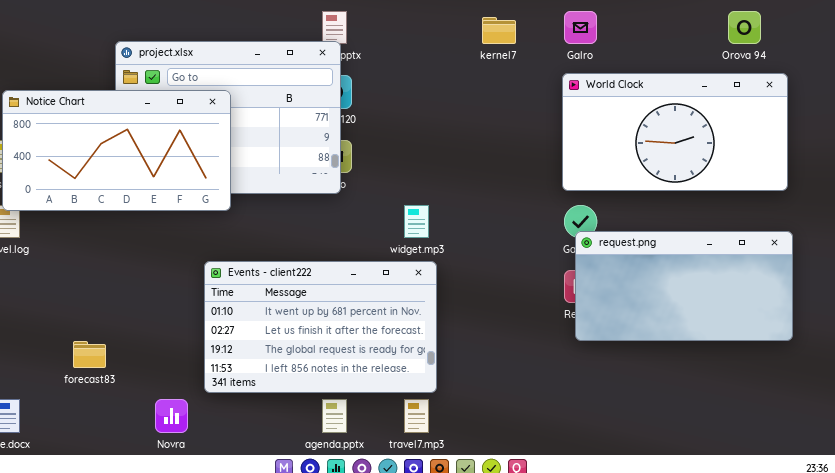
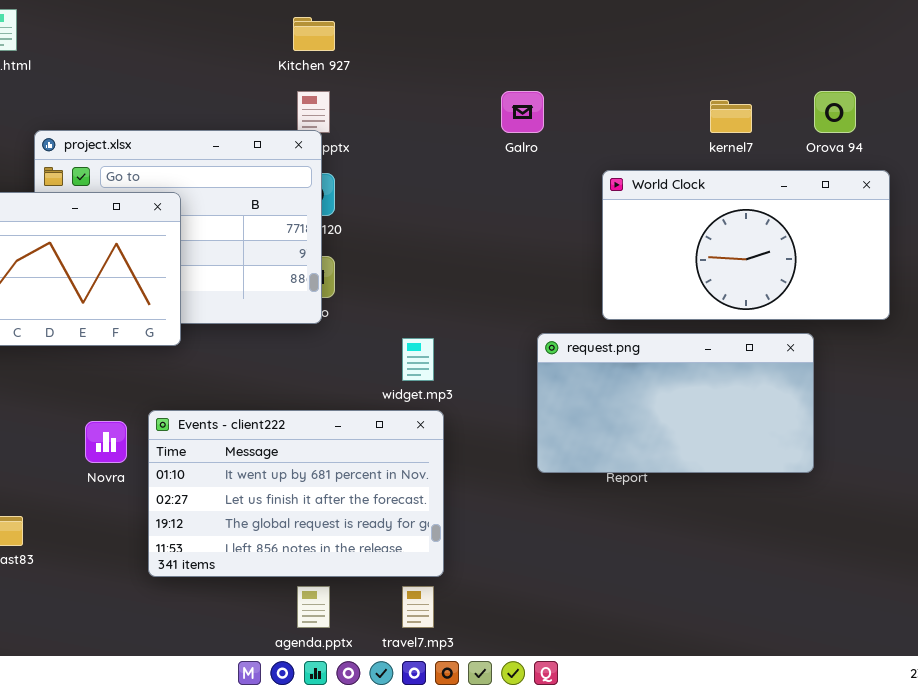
Galro: [564,11,597,44] -> [501,91,544,133], moved
kernel7: [482,17,516,44] -> [710,100,752,133], moved
request.png: [575,231,793,341] -> [537,333,814,473], moved
Novra: [155,399,188,433] -> [85,421,127,463], moved

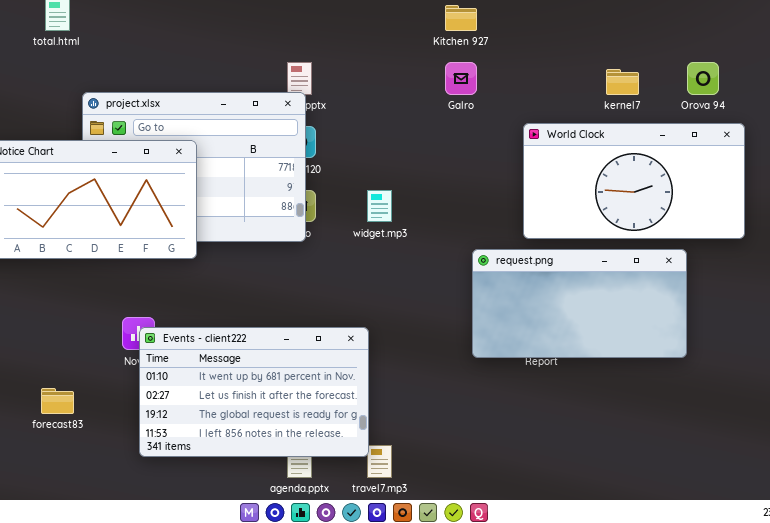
Kitchen 927: [293,17,335,51] -> [445,5,477,31], moved
widget.mp3: [402,338,434,381] -> [367,190,392,222], moved
Events - client222: [148,410,444,577] -> [139,327,369,457], moved

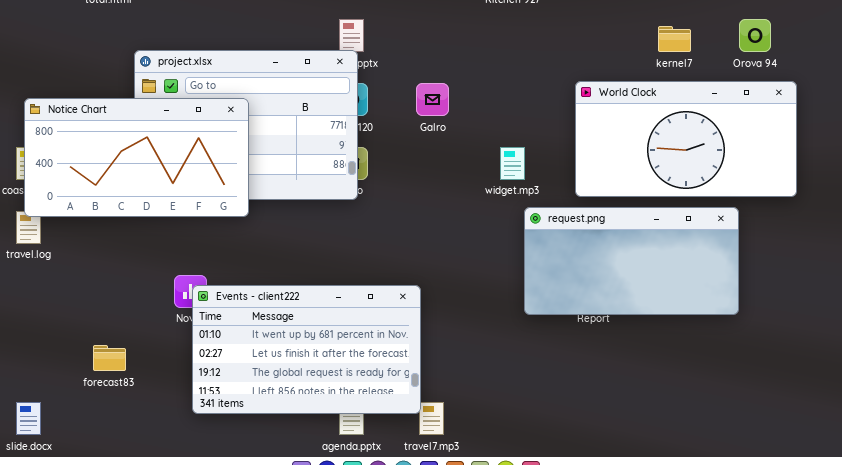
Galro: [445,62,477,95] -> [416,83,449,116], moved
widget.mp3: [367,190,392,222] -> [500,147,525,180], moved

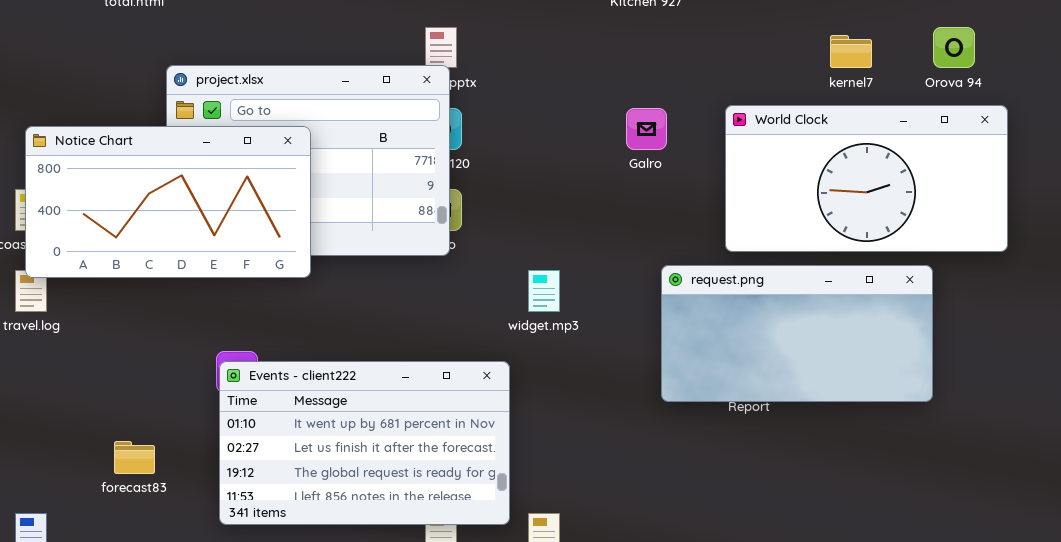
Galro: [416,83,449,116] -> [626,108,667,150], moved
widget.mp3: [500,147,525,180] -> [528,270,560,312], moved
Events - client222: [192,285,421,414] -> [219,361,510,525], moved

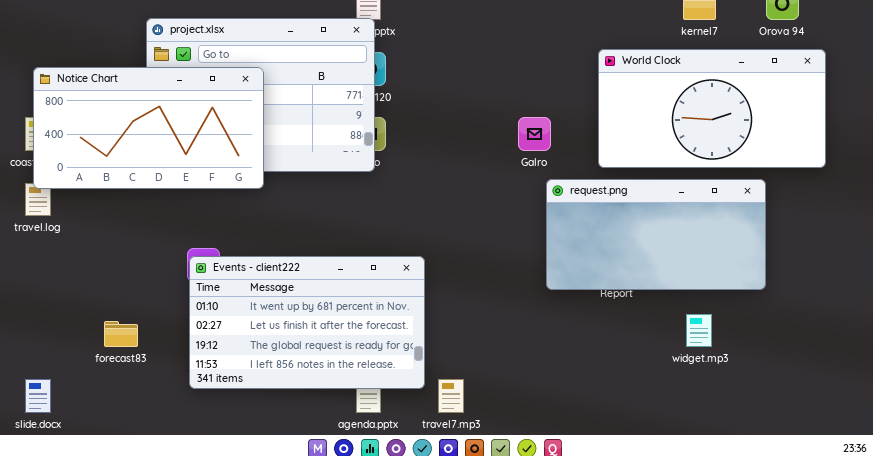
Galro: [626,108,667,150] -> [518,117,551,151], moved
widget.mp3: [528,270,560,312] -> [686,314,712,347], moved

